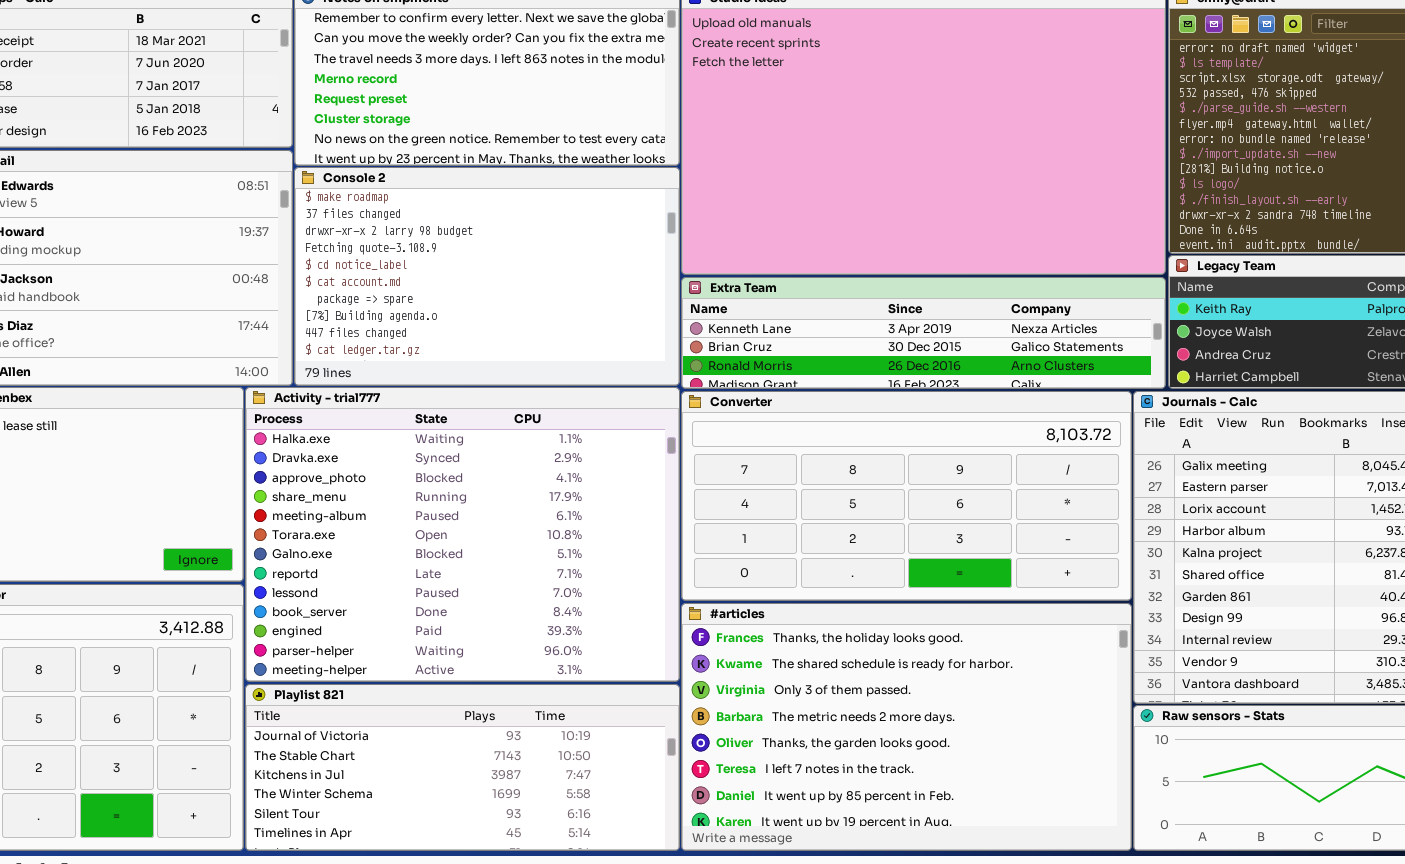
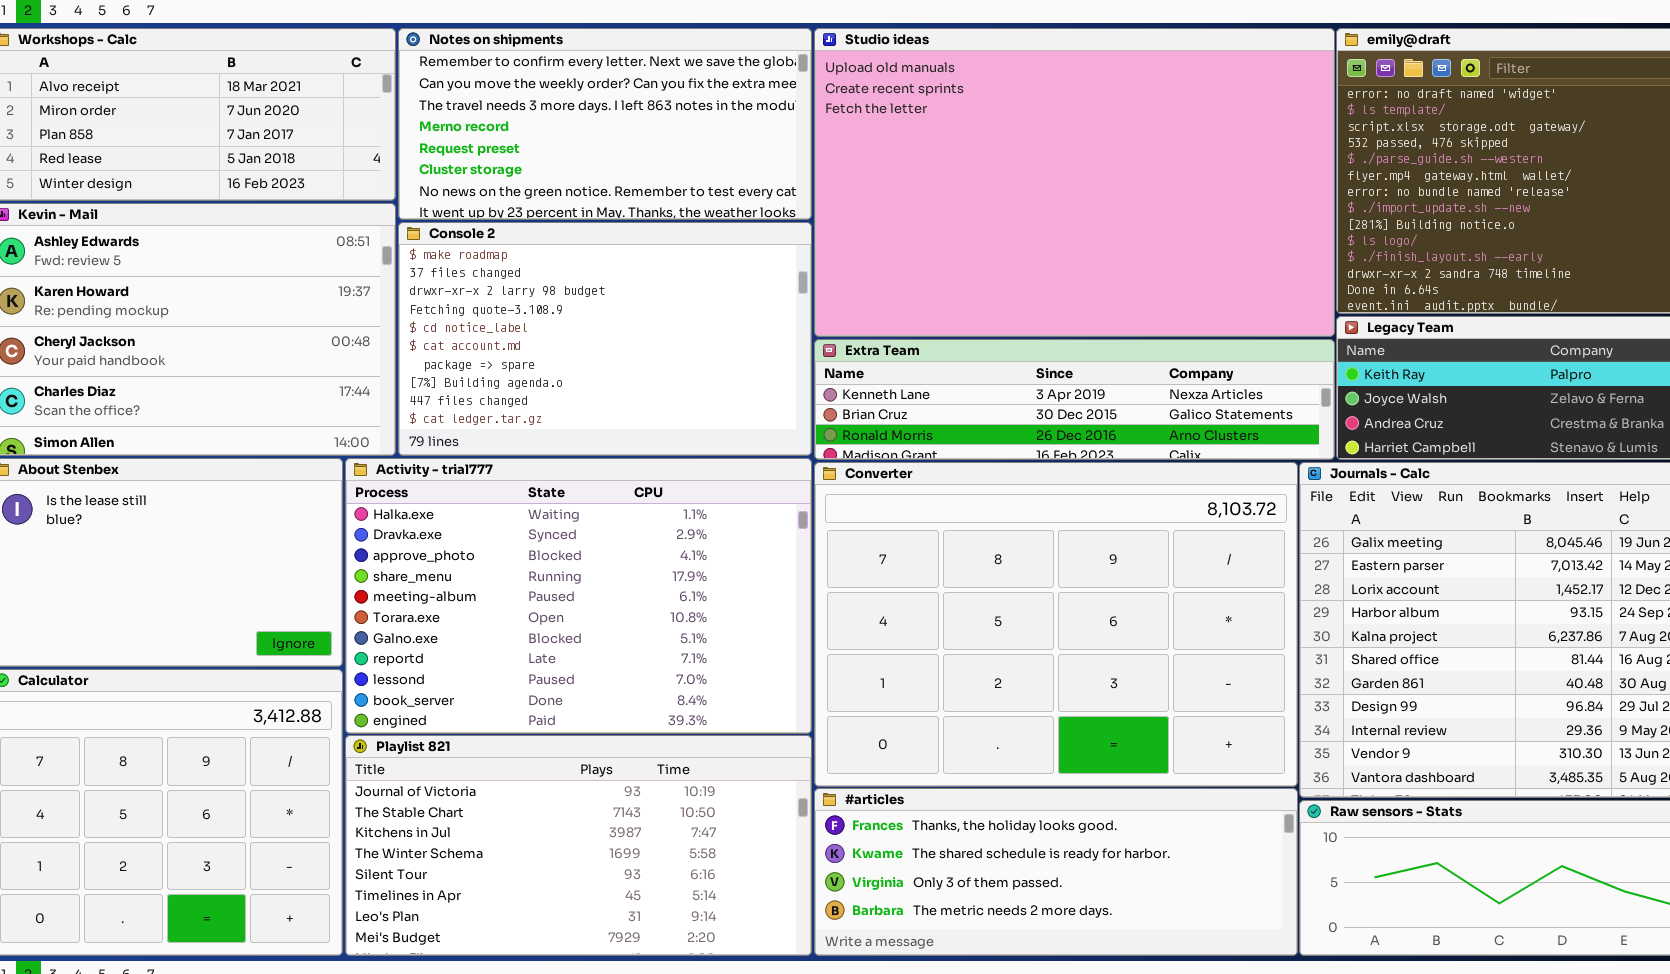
Activity - trial777: [245,387,680,682] -> [345,458,812,734], resized
Converter: [681,391,1132,601] -> [814,462,1298,787], resized
#articles: [681,603,1132,851] -> [814,788,1298,956], resized
Playlist 821: [245,684,680,851] -> [345,735,812,956], resized

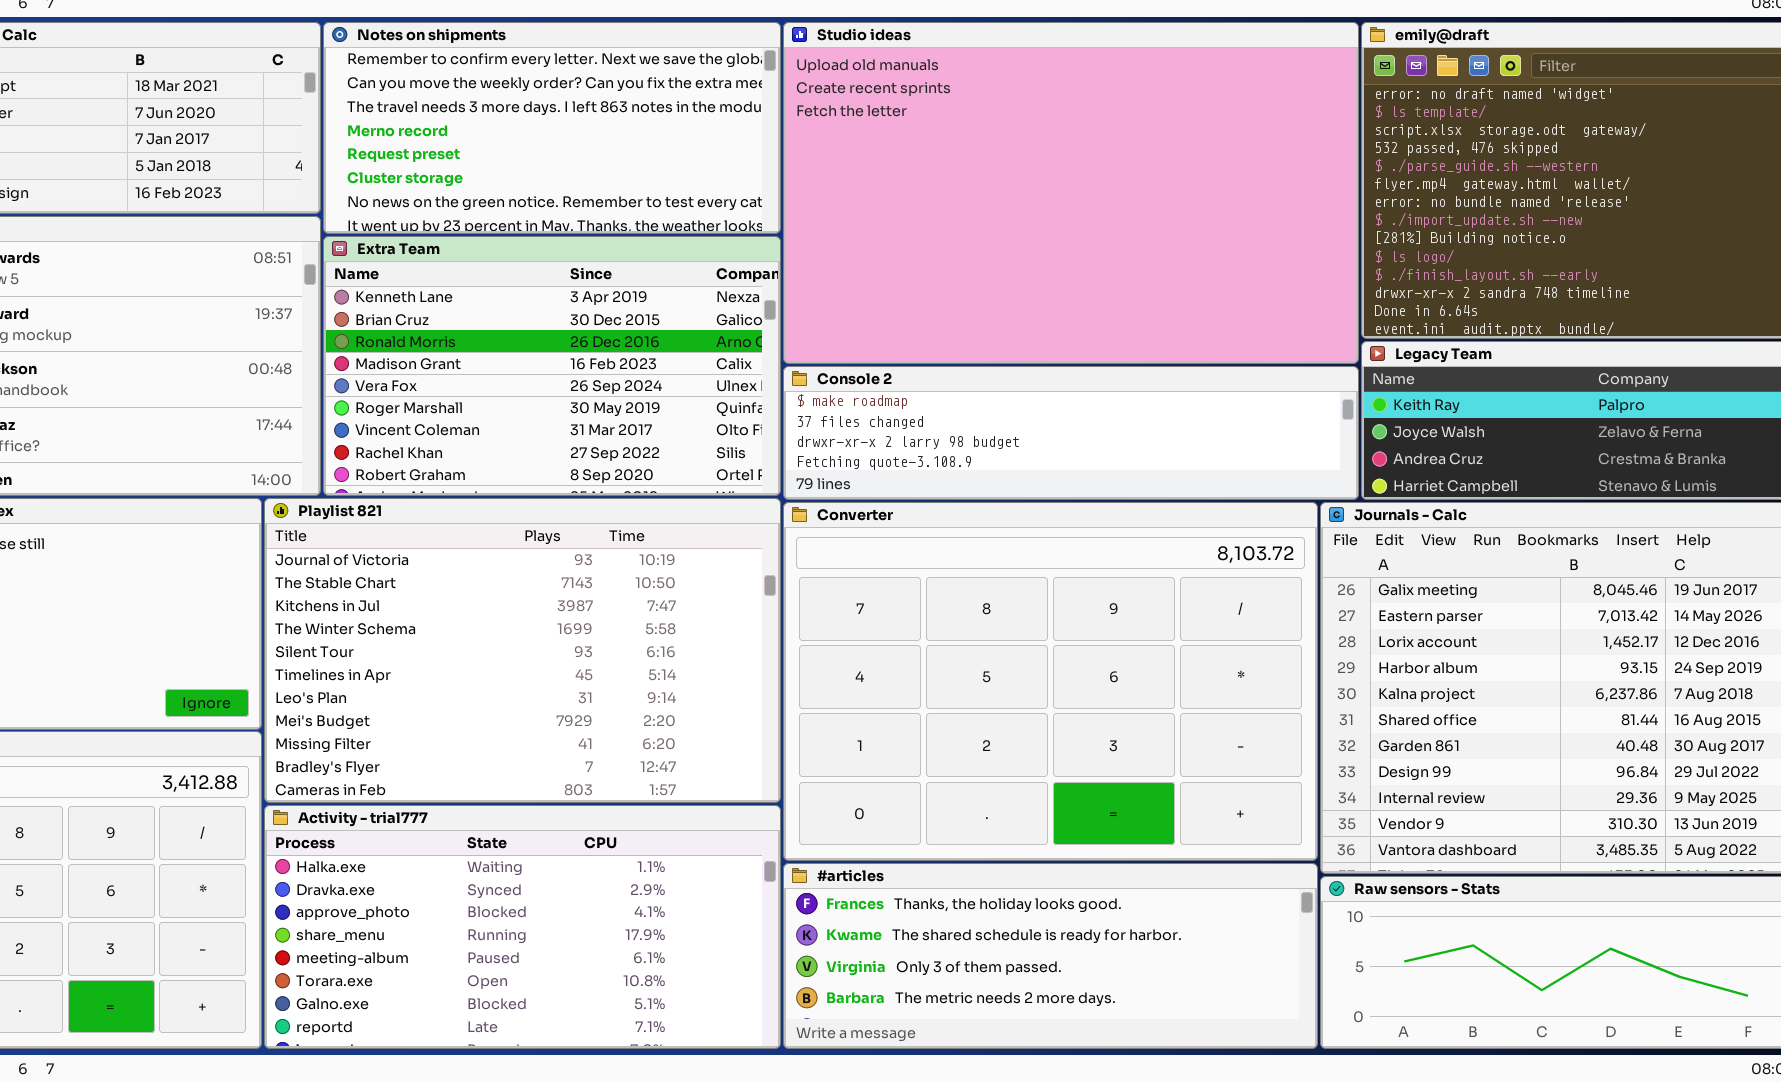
Console 2: [398,222,812,456] -> [783,366,1359,500], moved, resized
Extra Team: [814,339,1335,460] -> [323,236,781,496], moved, resized
Activity - trial777: [345,458,812,734] -> [264,805,781,1049], moved, resized
Playlist 821: [345,735,812,956] -> [264,498,781,803], moved, resized

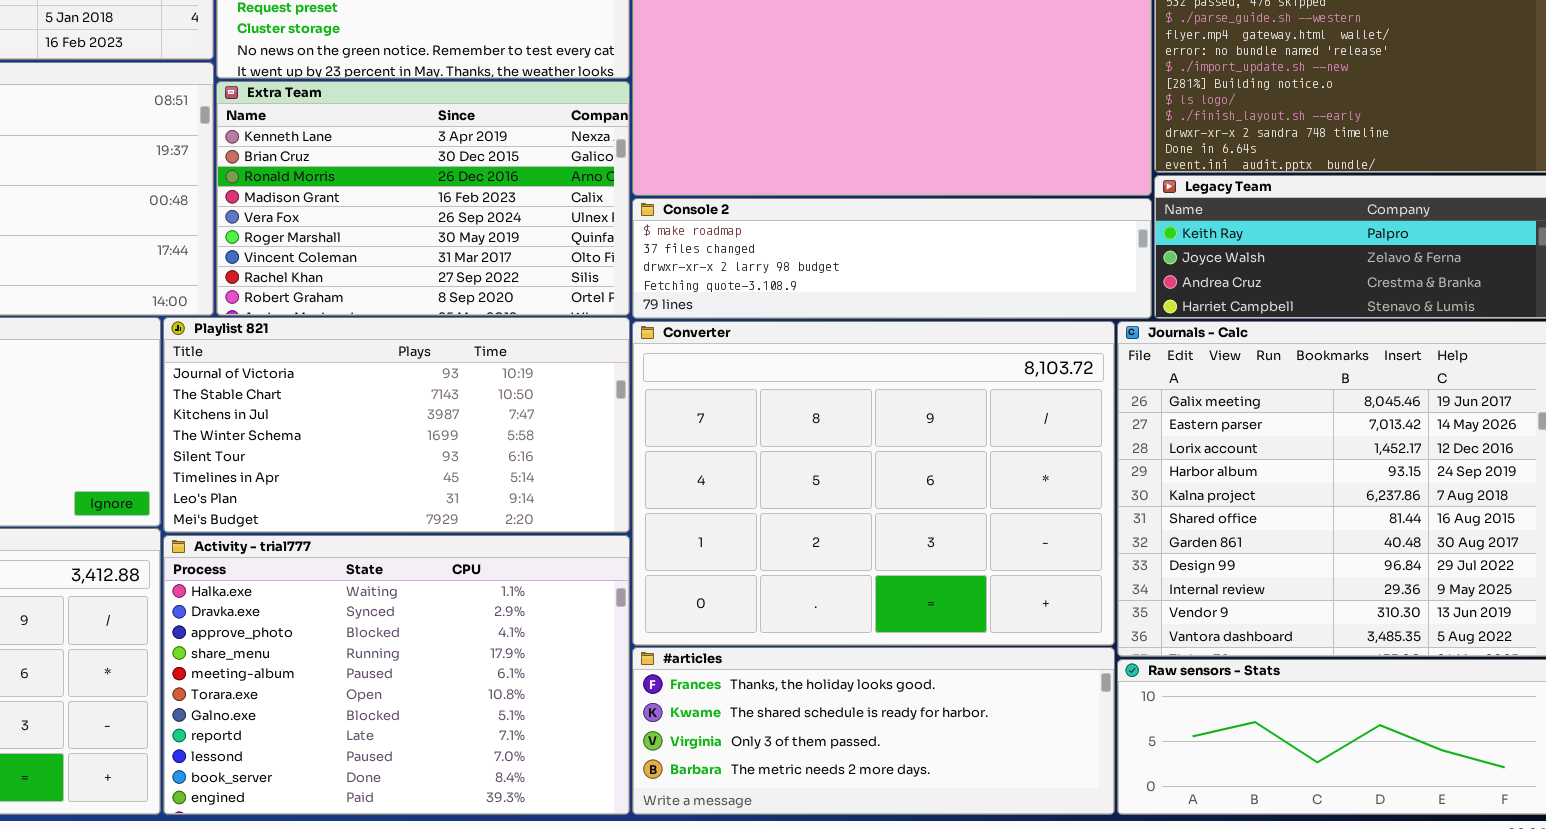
Playlist 821: [264,498,781,803] -> [163,317,630,533], resized
Activity - trial777: [264,805,781,1049] -> [163,535,630,815], resized

